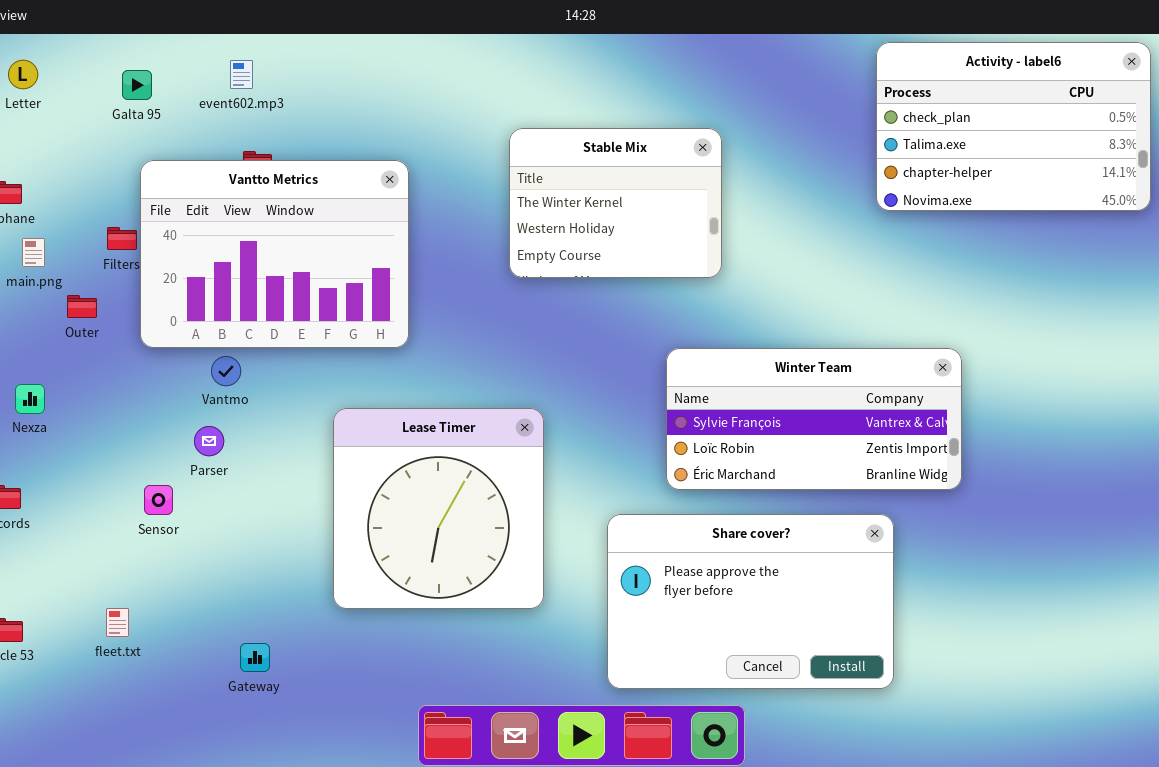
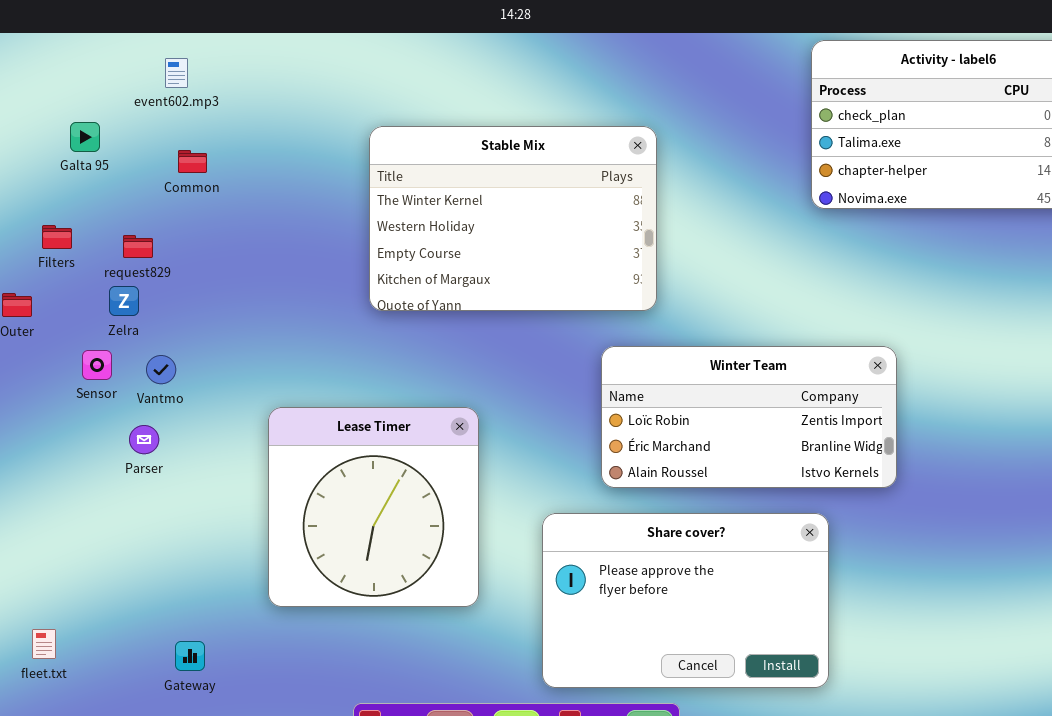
Galta 95: [122,70,152,100] -> [70,122,100,152], moved
Stable Mix: [509,128,722,278] -> [369,126,657,311], resized
Vantto Metrics: [140,160,409,348] -> none, closed
Winter Team: [666,348,962,490] -> [601,346,897,488], scrolled down 1 row
Sensor: [144,485,173,515] -> [82,350,112,380], moved
fleet.txt: [106,608,129,637] -> [32,629,56,659], moved

